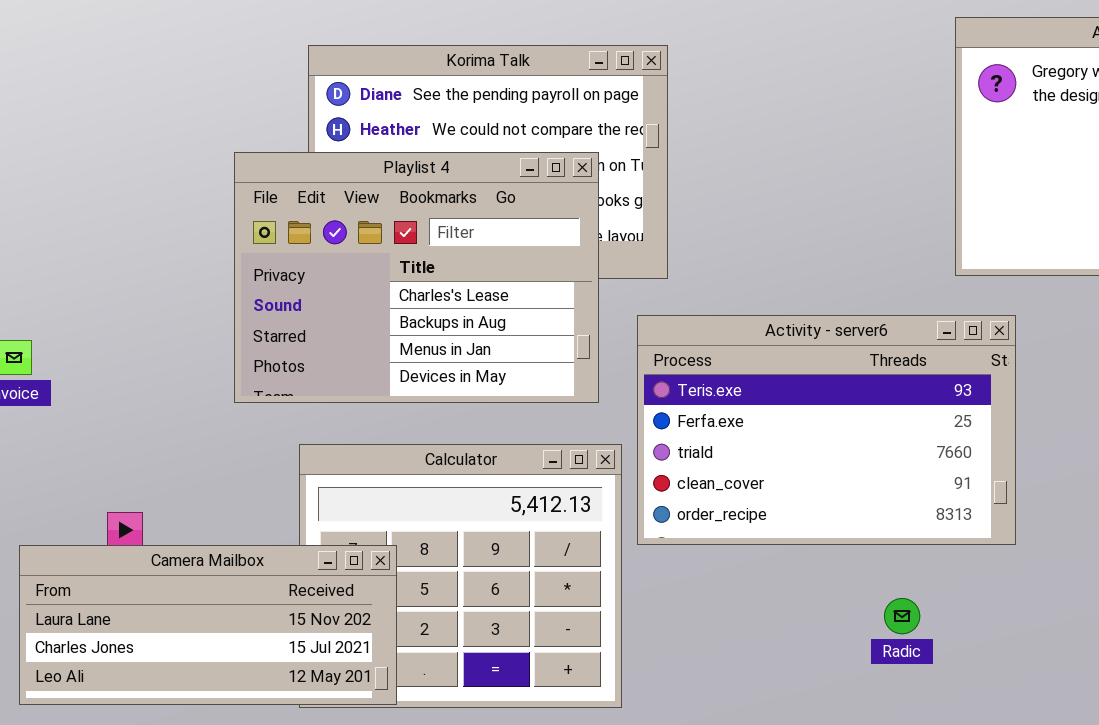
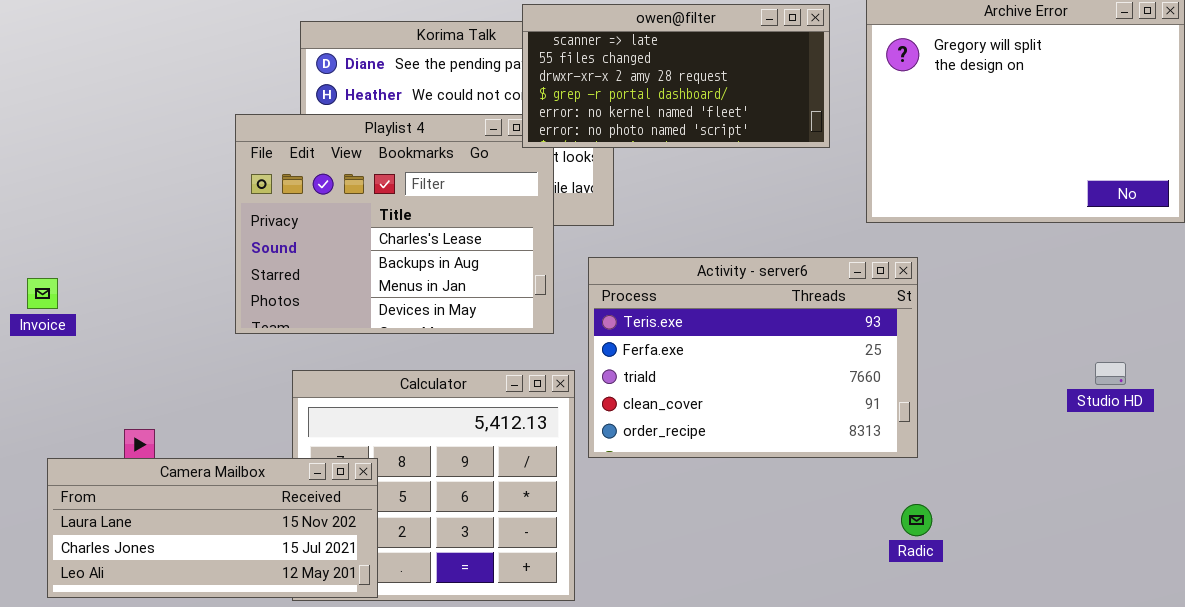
owen@filter: none -> [522,4,830,148], opened
Radic: [884,598,920,634] -> [901,504,932,536], moved

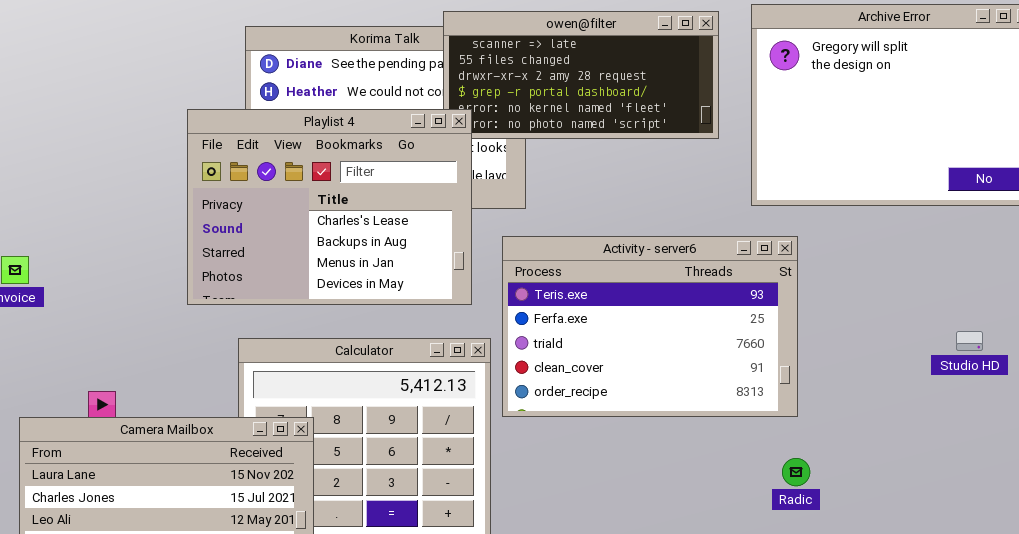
Playlist 4: [235,114,554,334] -> [187,109,472,305], raised

